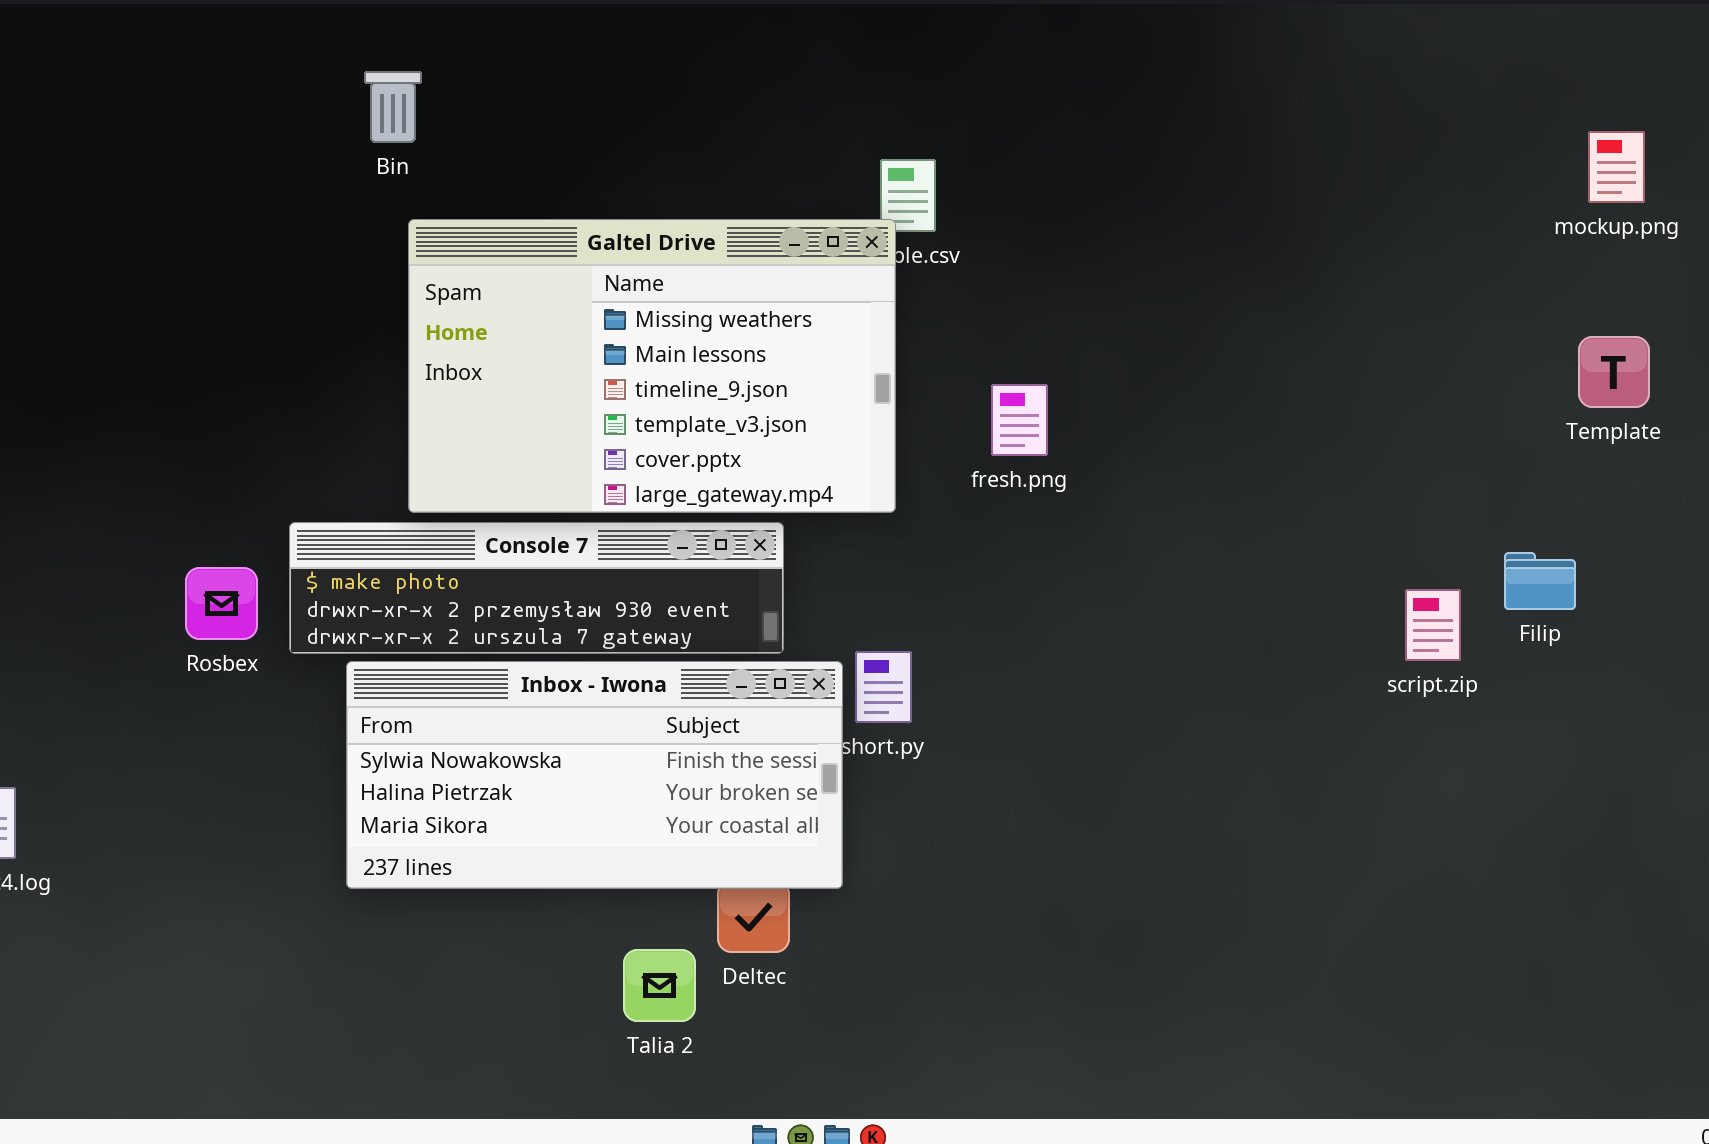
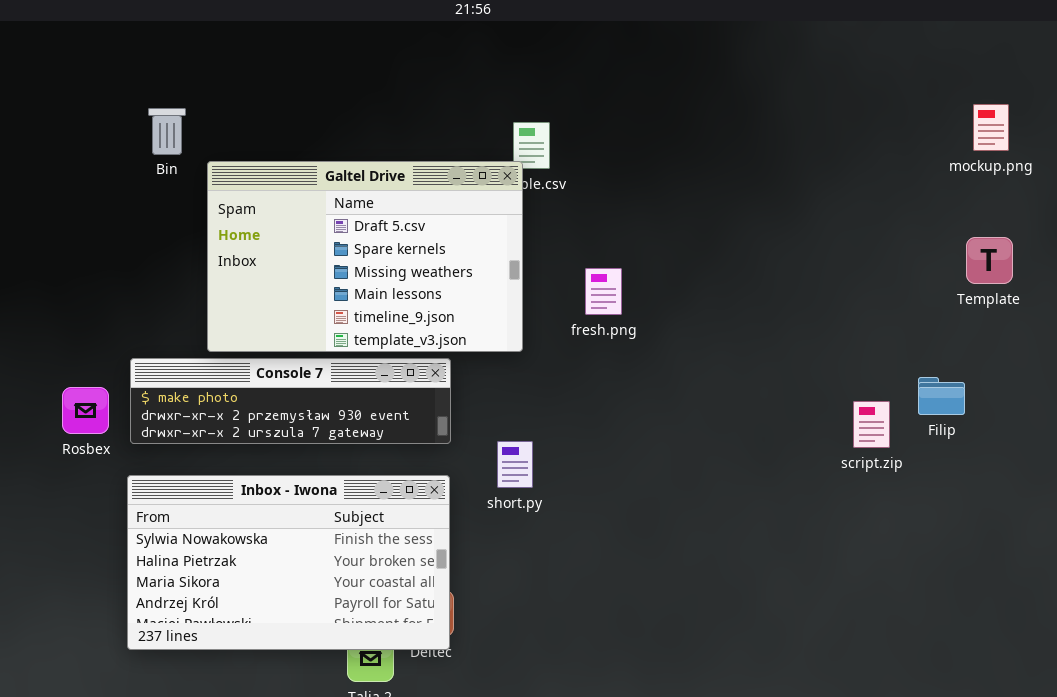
Bin: [364,71,422,143] -> [148,108,186,155], moved
Galtel Drive: [408,219,896,513] -> [207,161,523,352], scrolled up 2 rows
Inbox - Iwona: [346,661,843,889] -> [127,475,450,650], moved, resized

